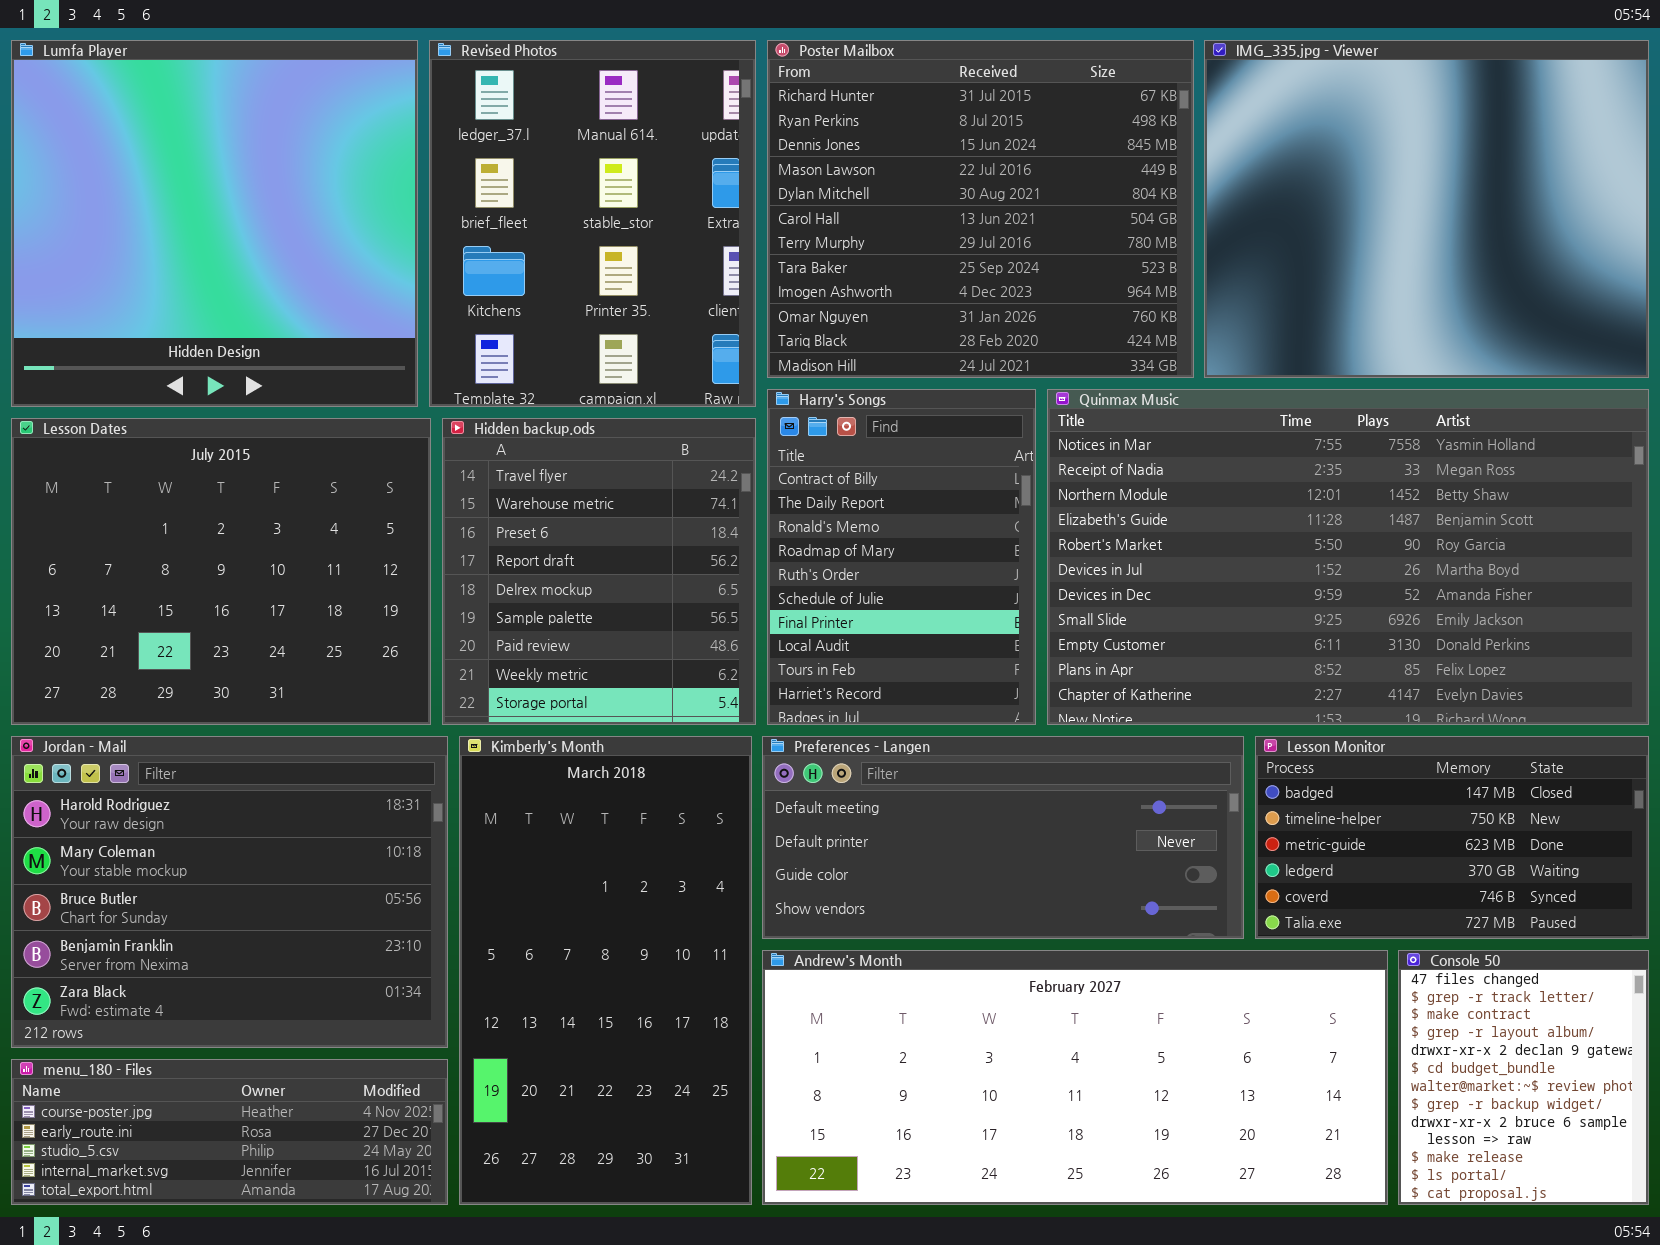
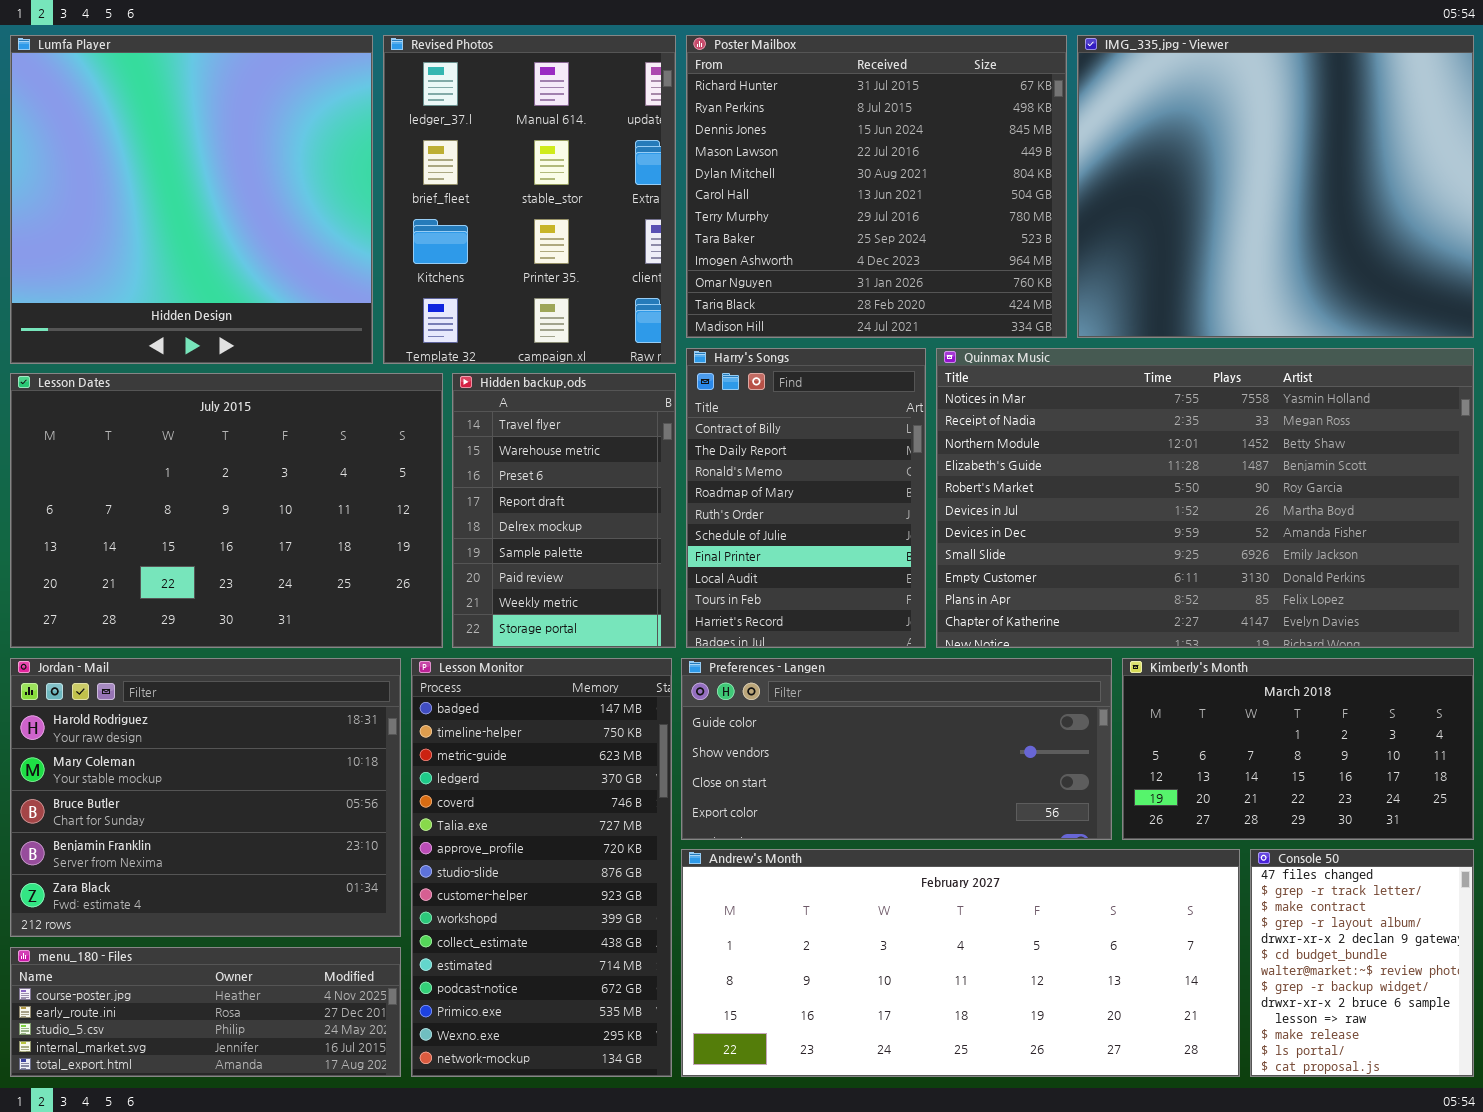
Lesson Dates: [11,418,431,725] -> [10,373,443,648], resized
Hidden backup.ods: [442,418,756,725] -> [452,373,676,648], resized
Kimberly's Month: [459,736,752,1205] -> [1122,658,1474,840], moved, resized
Preferences - Langen: [762,736,1244,939] -> [681,658,1112,840], scrolled down 2 rows
Lesson Monitor: [1255,736,1649,939] -> [411,658,672,1077], moved, resized

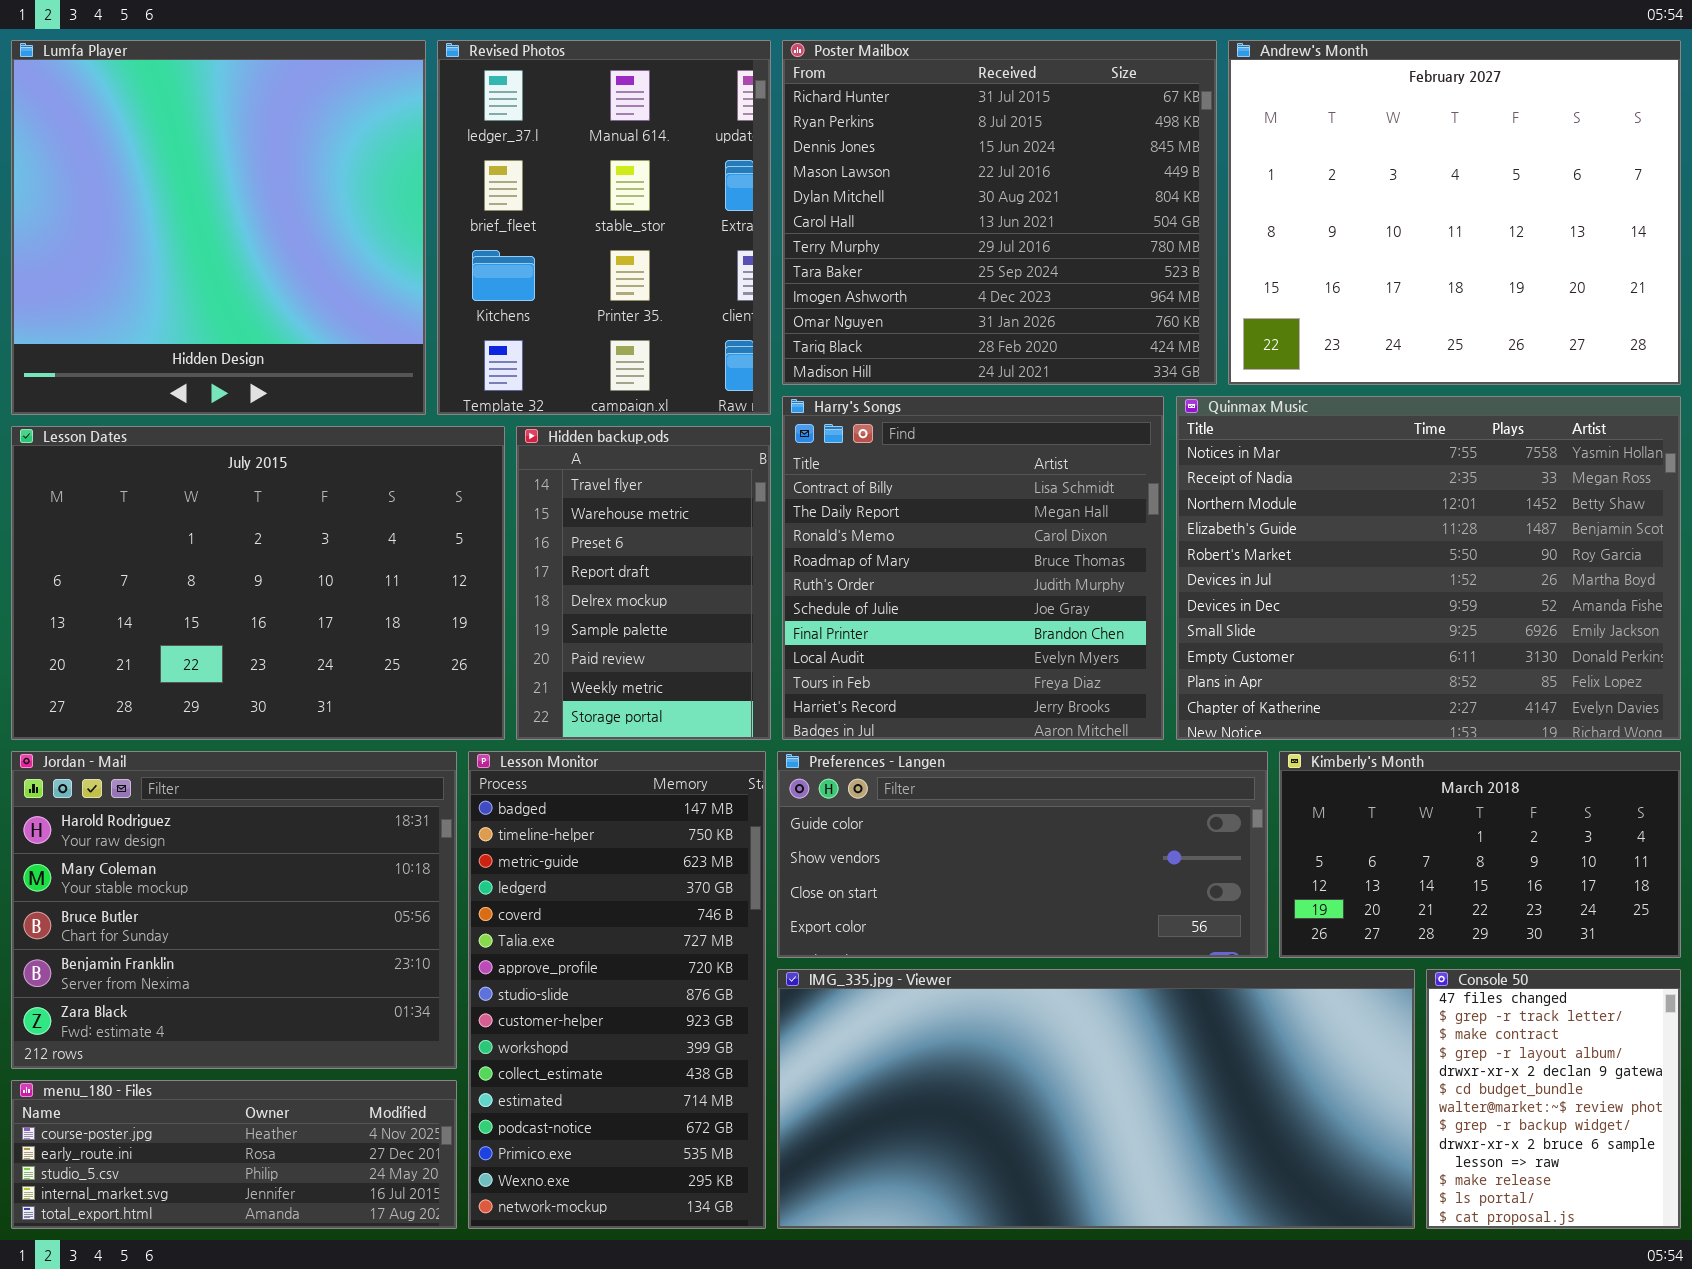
IMG_335.jpg - Viewer: [1077,35,1474,338] -> [777,969,1415,1229], moved, resized
Harry's Songs: [686,348,926,648] -> [782,396,1164,740], resized
Quinmax Music: [936,348,1474,648] -> [1176,396,1681,740], resized
Andrew's Month: [681,849,1240,1077] -> [1228,40,1681,385], moved, resized

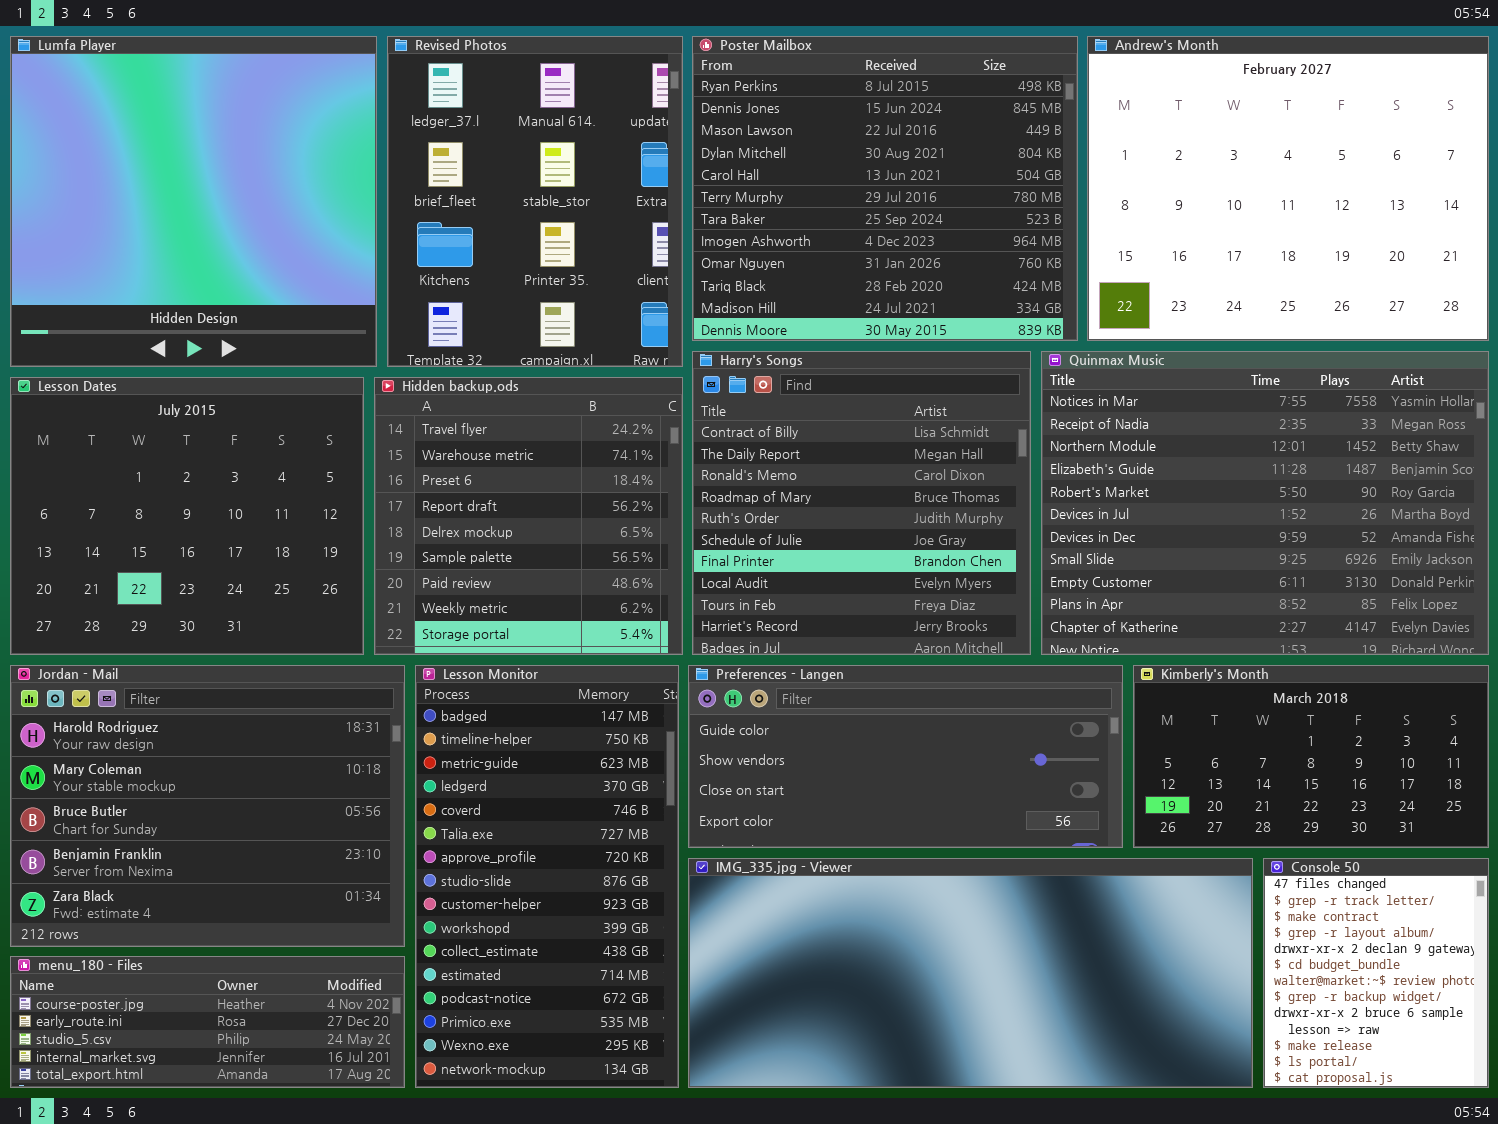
Poster Mailbox: [782,40,1217,385] -> [692,36,1078,341], scrolled down 1 row
Lesson Dates: [11,426,505,740] -> [10,377,364,655], resized
Hidden backup.ods: [516,426,771,740] -> [374,377,683,655], resized

